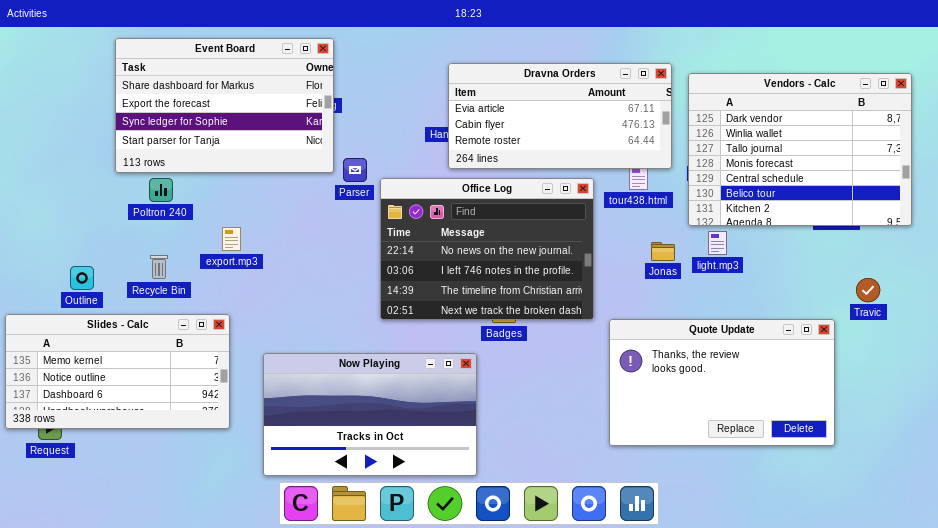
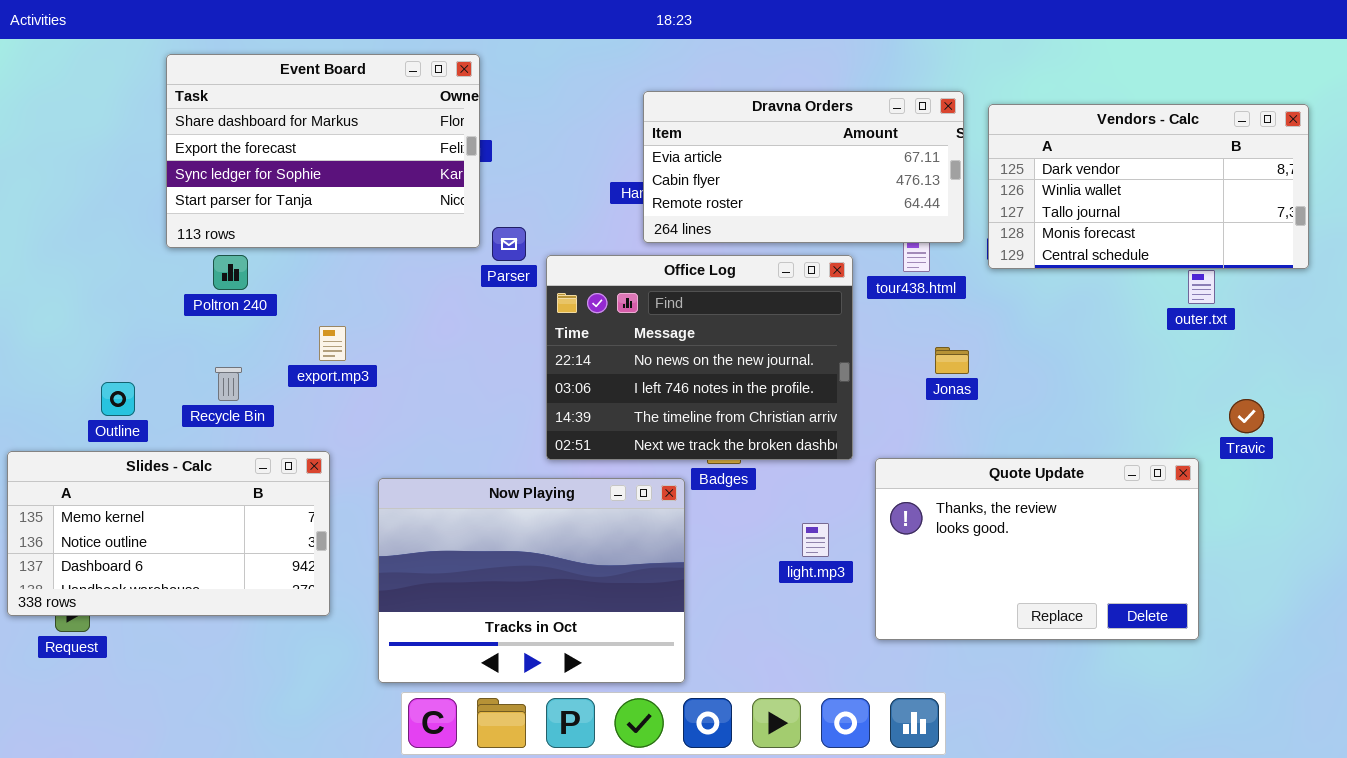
Vendors - Calc: [688,73,912,226] -> [988,104,1309,269], resized
light.mp3: [708,231,727,255] -> [802,523,829,557], moved
Now Playing: [263,353,477,476] -> [378,478,685,683], resized

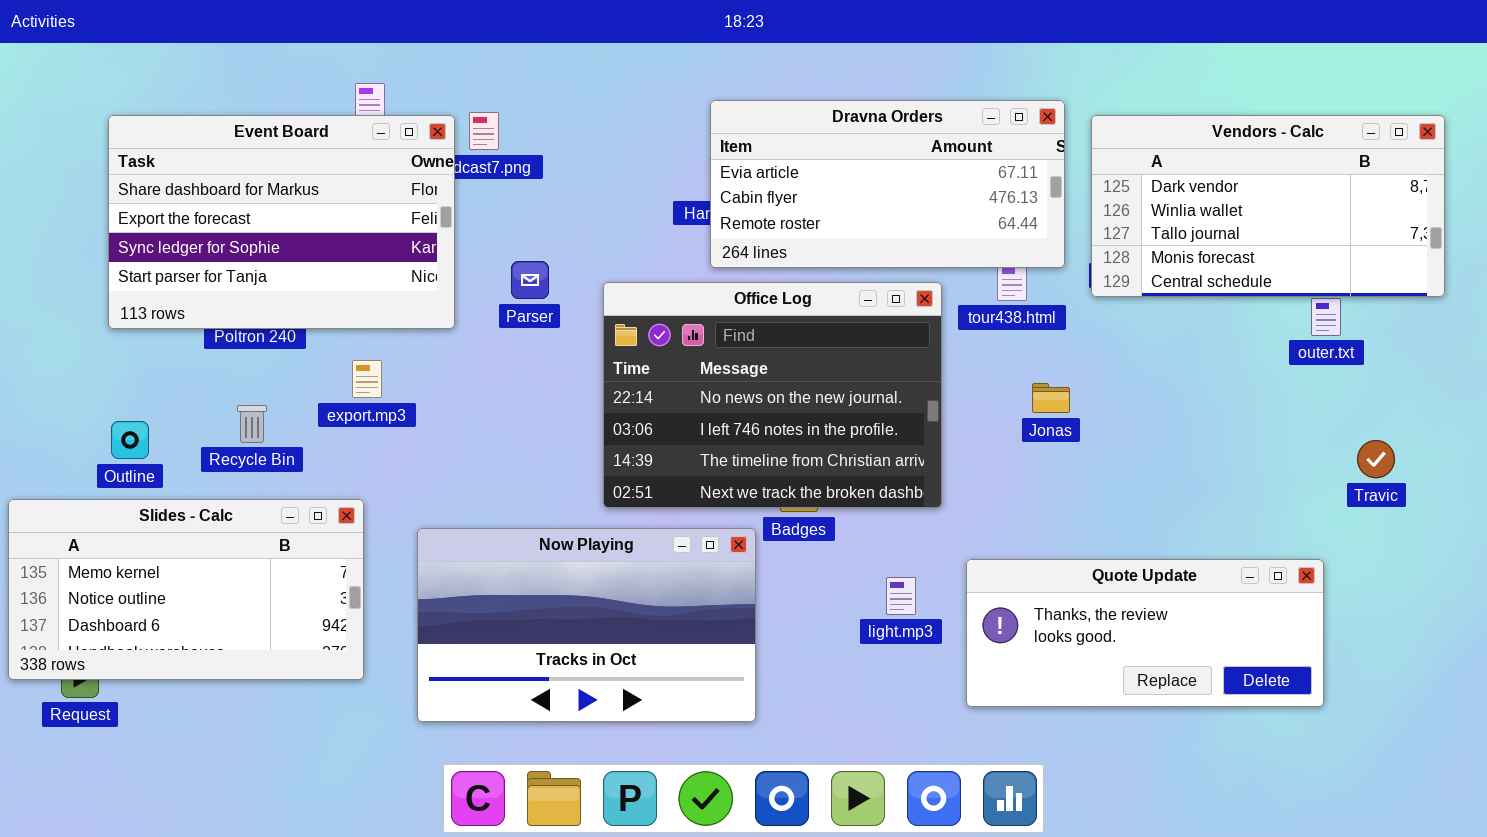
Event Board: [166,54,480,248] -> [108,115,455,329], moved
Parser: [492,227,526,261] -> [511,261,549,299], moved
Quote Update: [875,458,1199,640] -> [966,559,1324,707], resized
Now Playing: [378,478,685,683] -> [417,528,756,722], resized

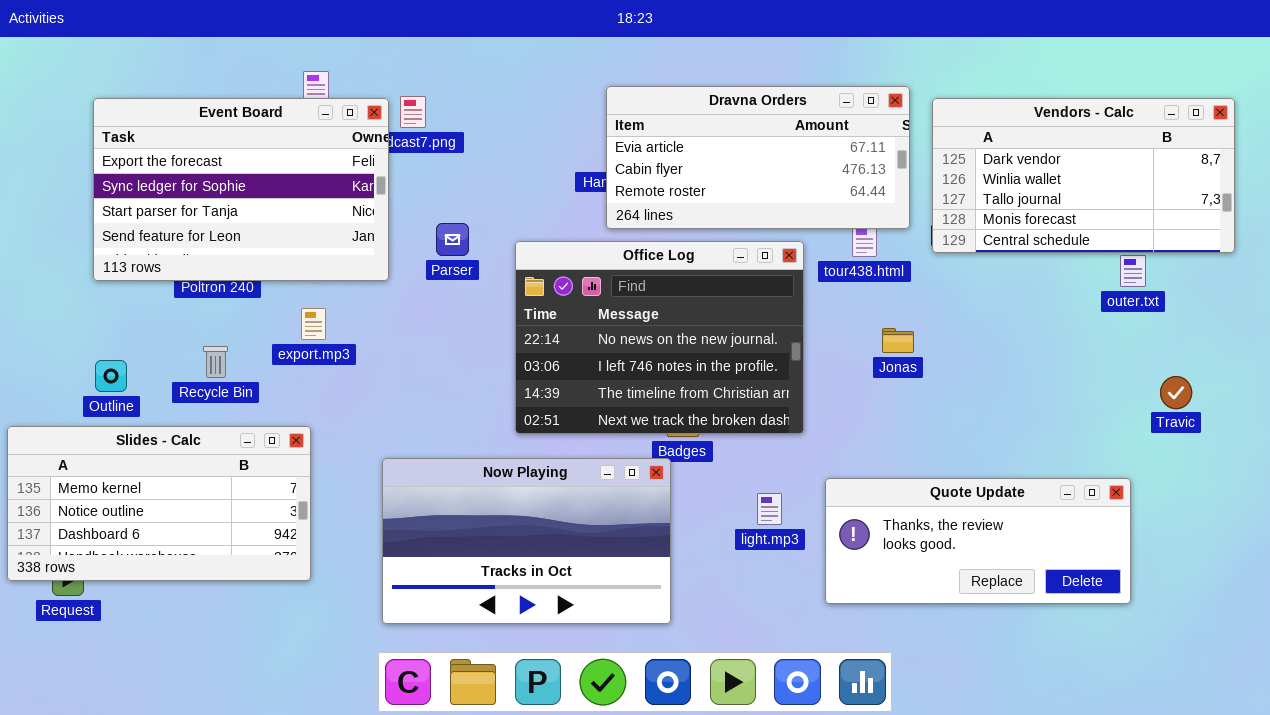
Event Board: [108,115,455,329] -> [93,98,389,281], scrolled down 1 row
Now Playing: [417,528,756,722] -> [382,458,671,624], moved

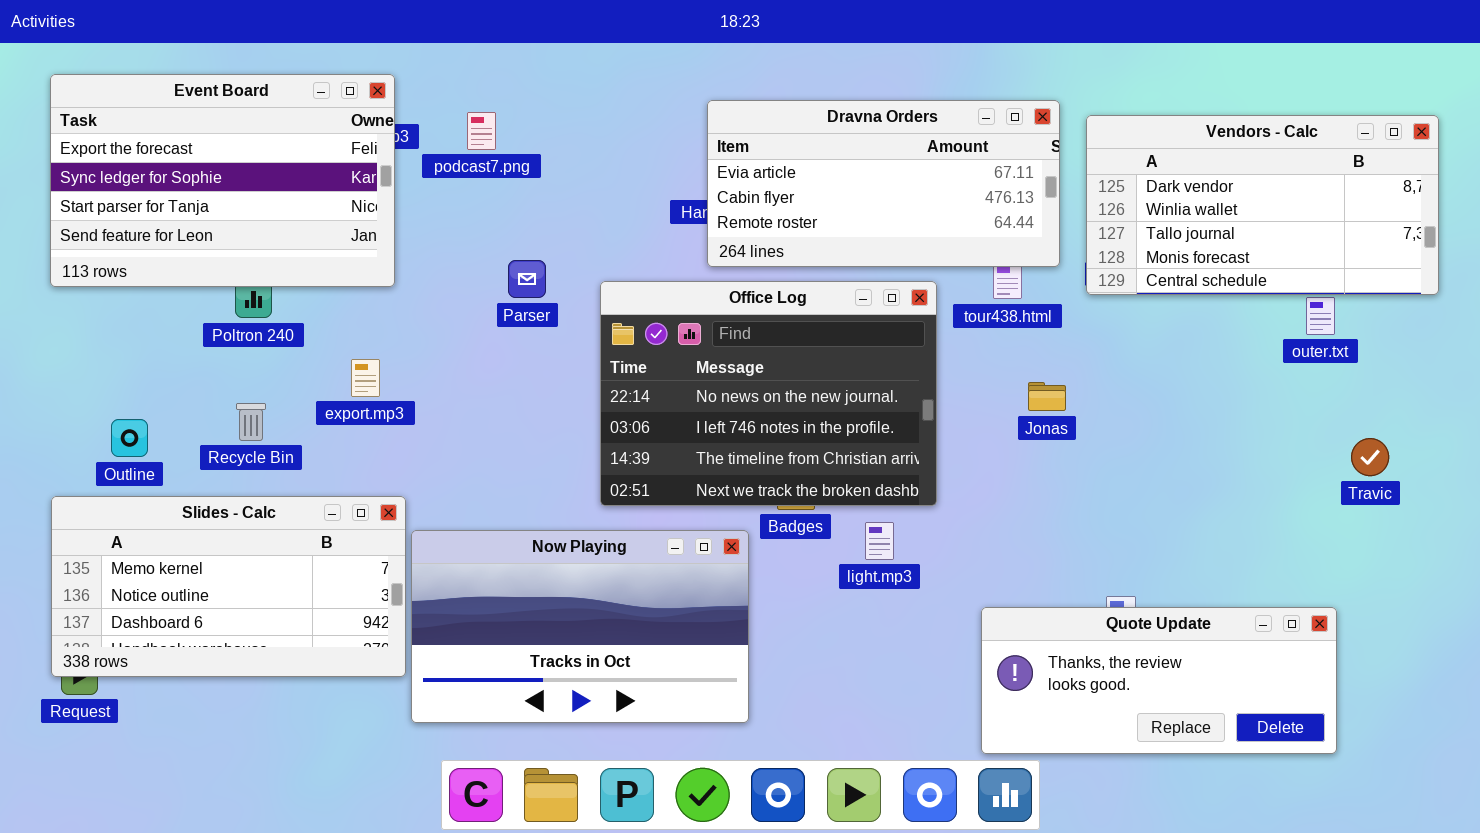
Event Board: [93,98,389,281] -> [50,74,395,287], moved
Slides - Calc: [7,426,311,581] -> [51,496,406,677], moved
Now Playing: [382,458,671,624] -> [411,530,749,723], moved
Quote Update: [825,478,1131,604] -> [981,607,1337,754], moved
light.mp3: [757,493,782,525] -> [865,522,894,560], moved

